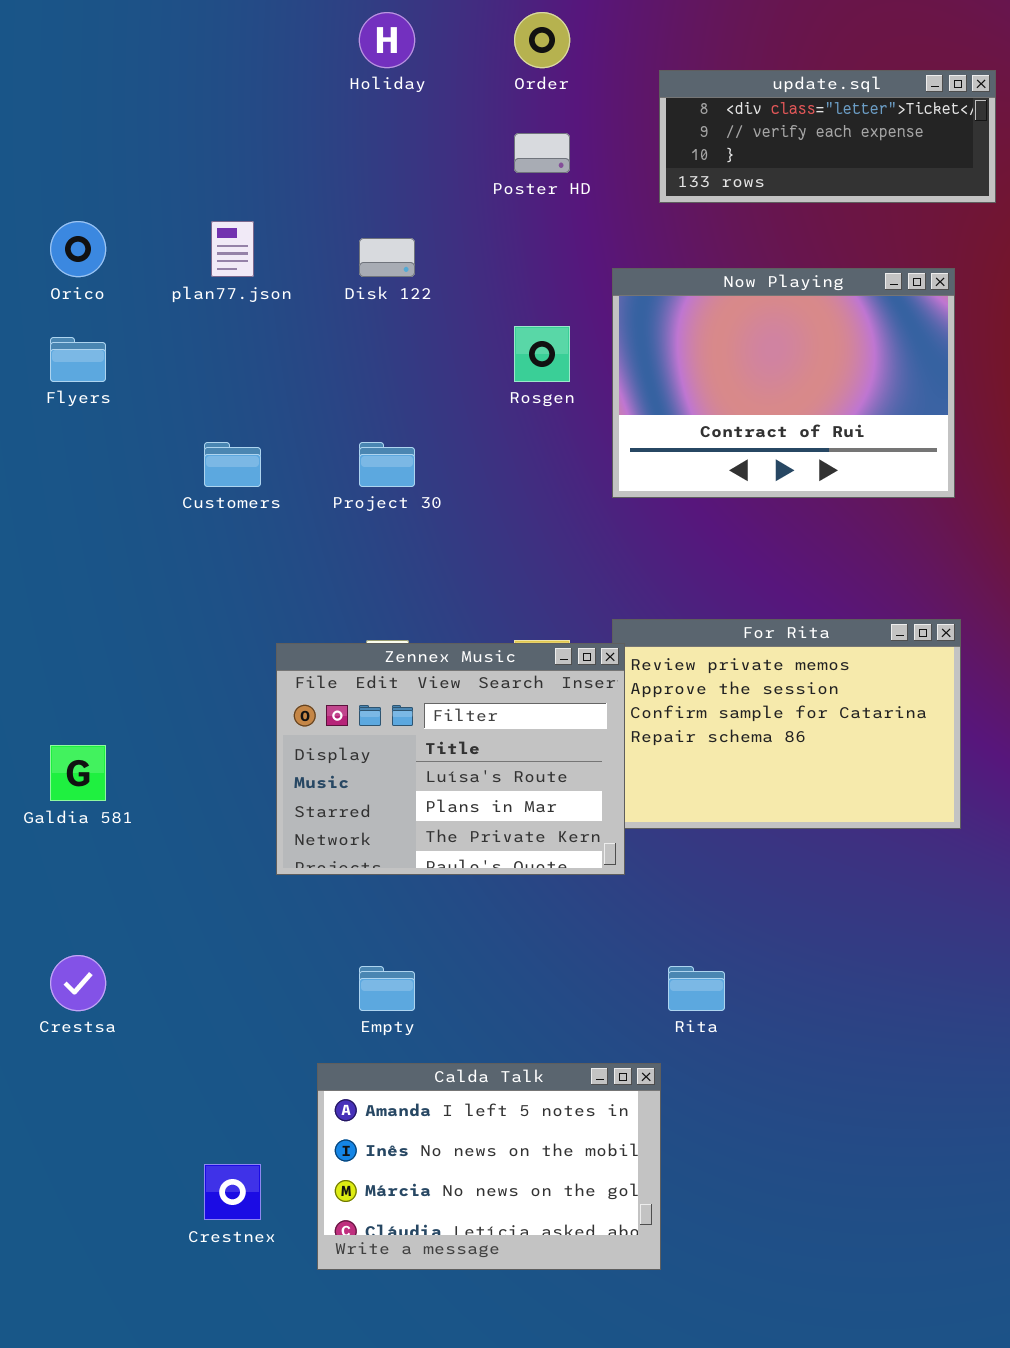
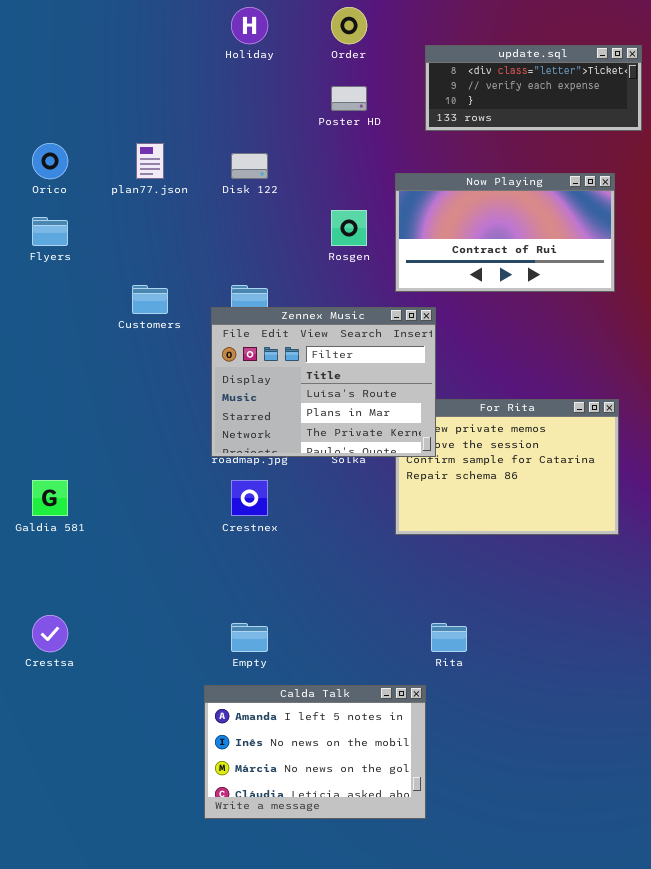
Now Playing: [612,268,955,498] -> [395,173,615,292], resized
Zennex Music: [276,643,625,875] -> [211,307,436,457], moved
Crestnex: [204,1164,261,1220] -> [231,480,268,516], moved

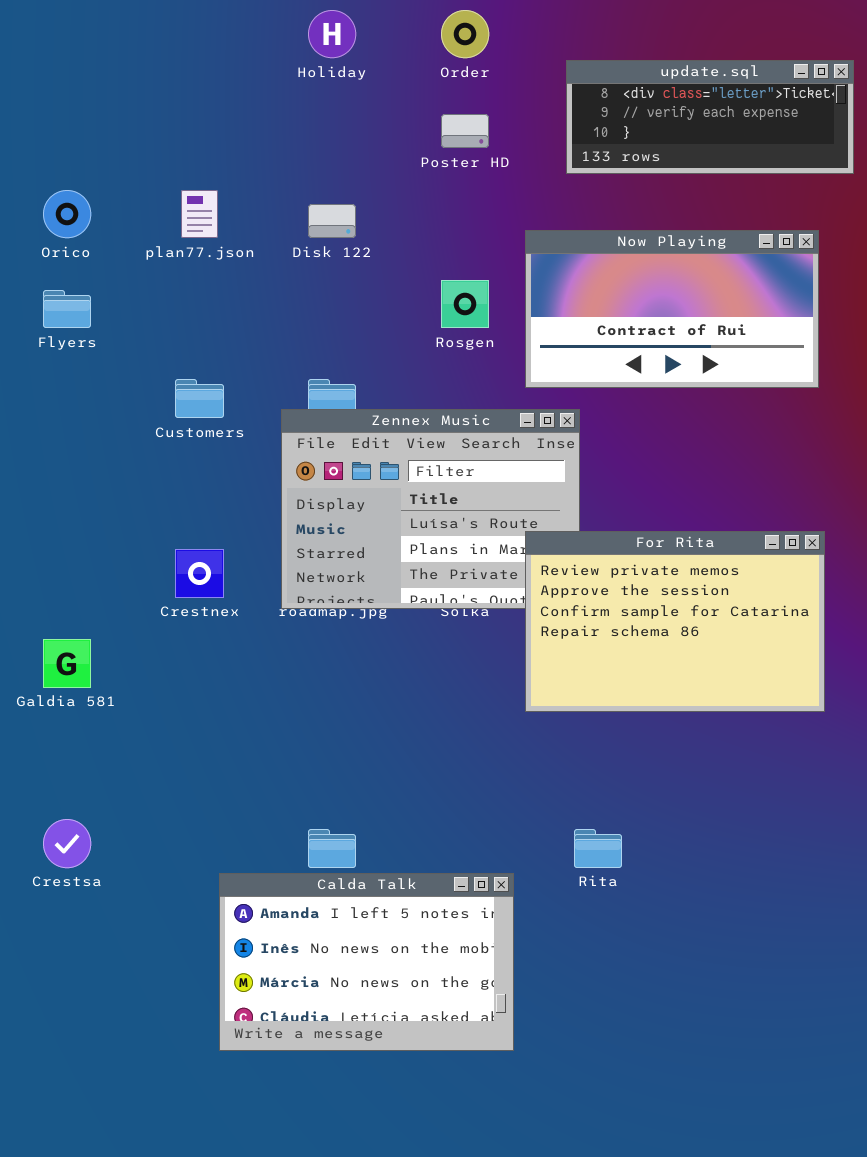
For Rita: [395,399,619,535] -> [525,531,825,712], raised
Crestnex: [231,480,268,516] -> [175,549,224,598], moved
Calda Talk: [204,685,426,819] -> [219,873,514,1051], moved

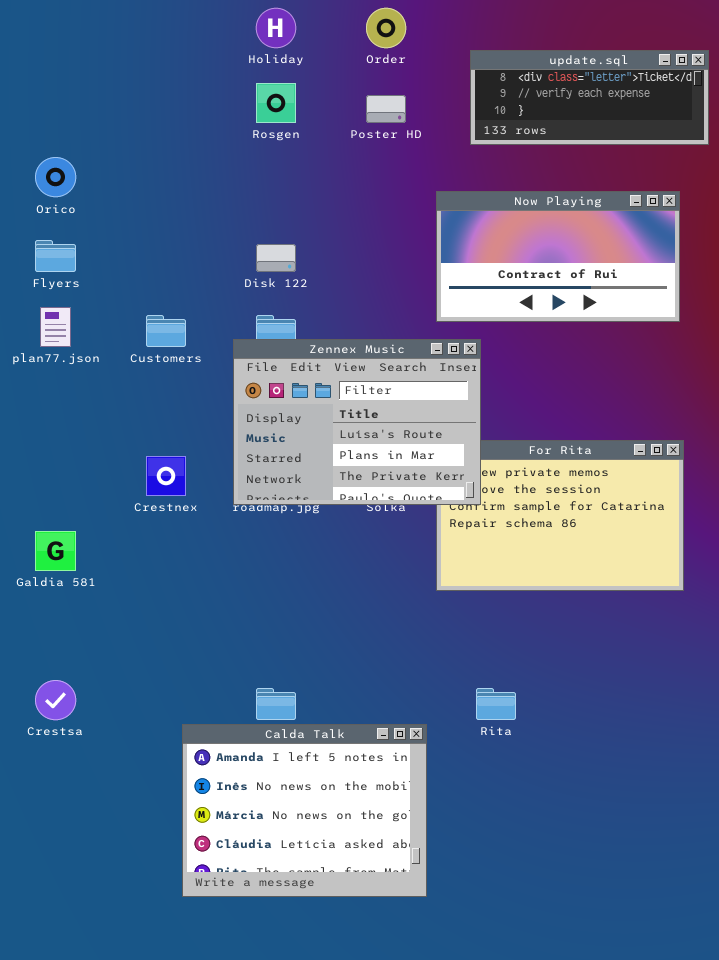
plan77.json: [181,190,218,238] -> [40,307,71,347], moved
Disk 122: [308,204,356,238] -> [256,244,296,272], moved
Rosgen: [441,280,489,328] -> [256,83,296,123], moved
Zennex Music: [281,409,580,609] -> [233,339,481,505], raised
Calda Talk: [219,873,514,1051] -> [182,724,427,897], resized

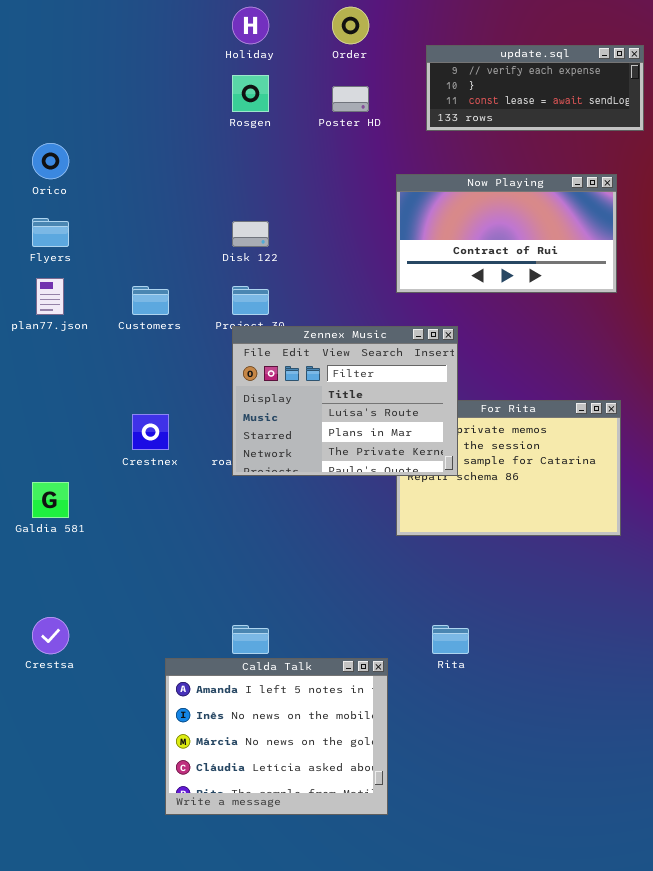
update.sql: [470,50,709,145] -> [426,45,644,131], scrolled down 1 row
Zennex Music: [233,339,481,505] -> [232,326,458,476], moved

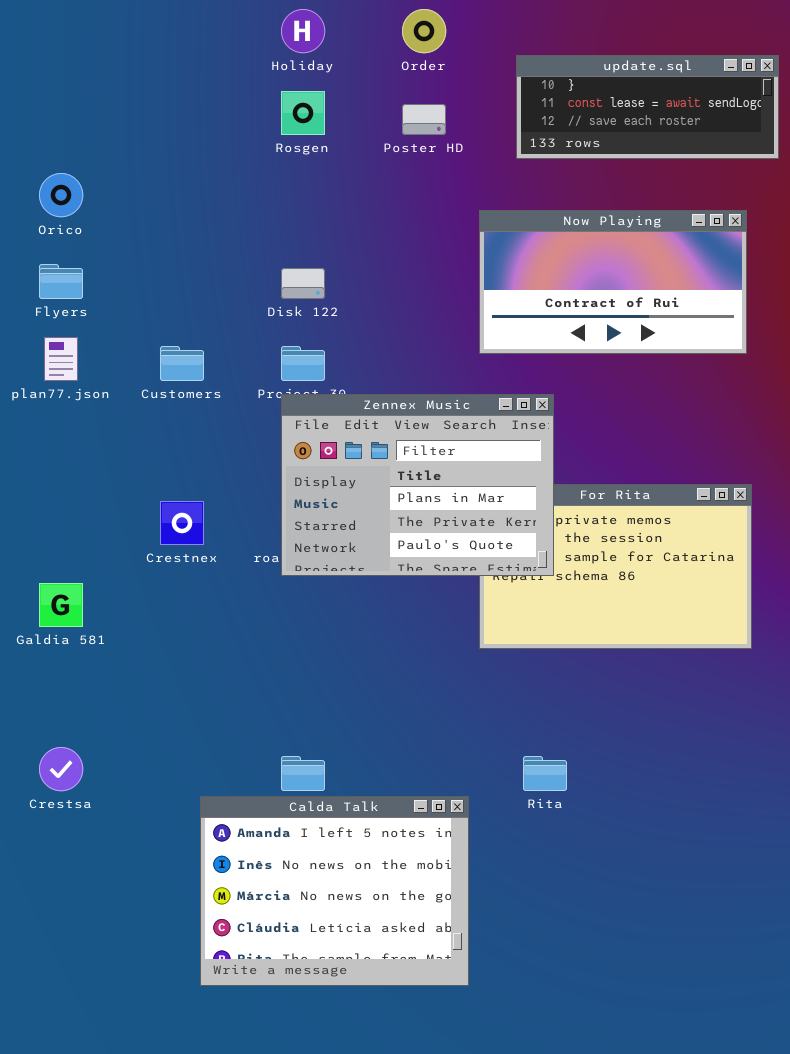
update.sql: [426,45,644,131] -> [516,55,779,159], scrolled down 1 row
Zennex Music: [232,326,458,476] -> [281,394,554,576], scrolled down 1 row

